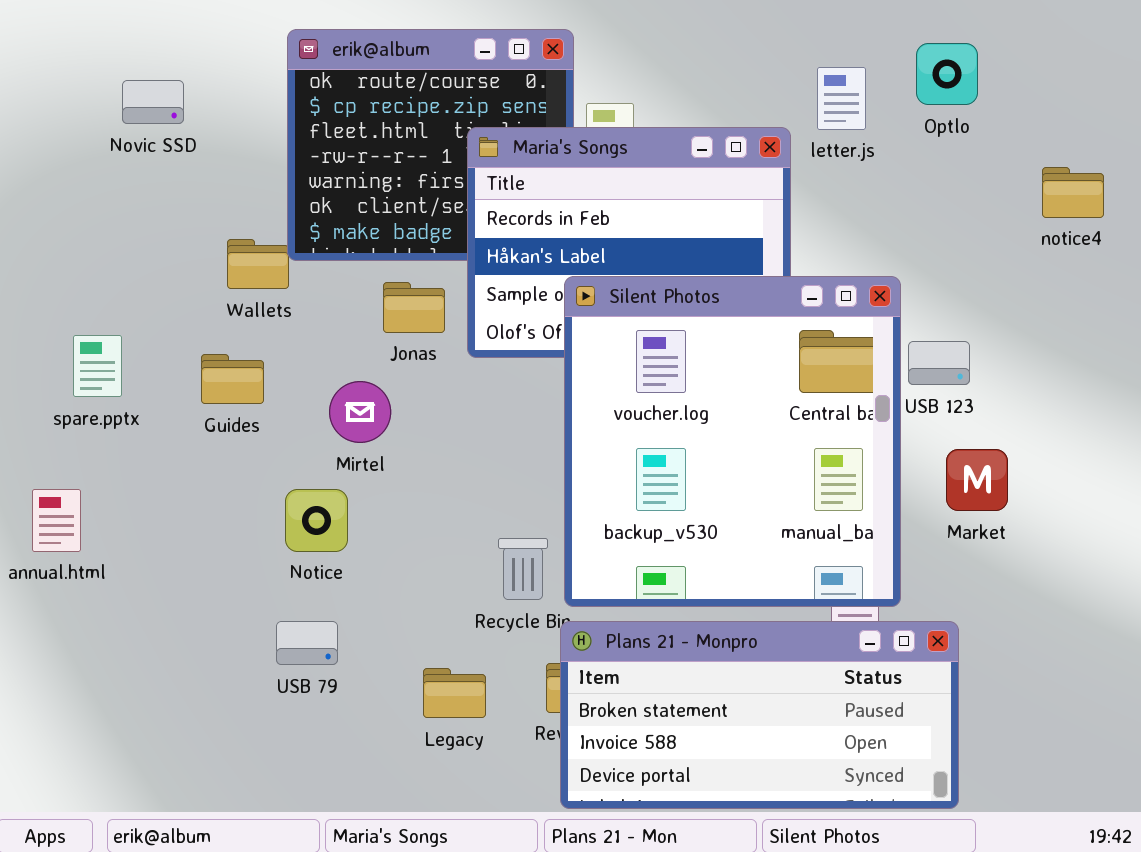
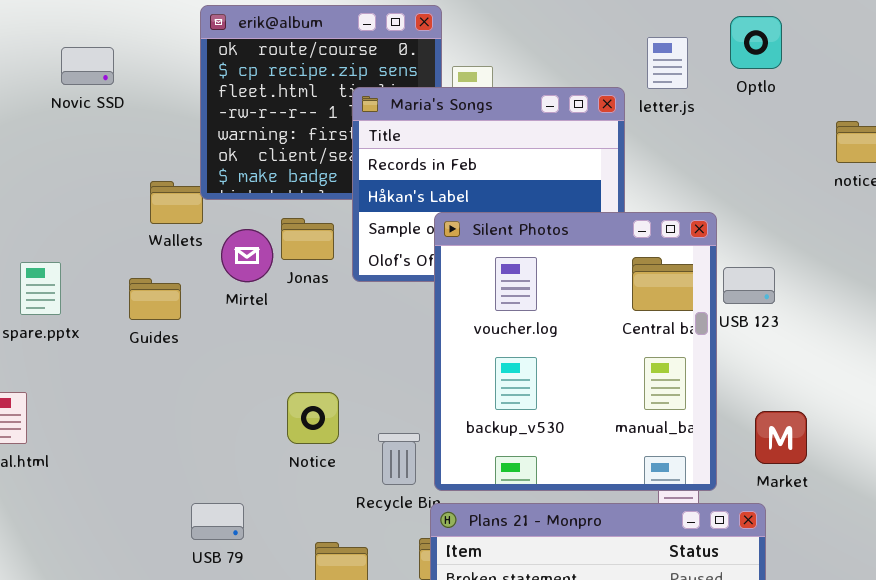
Mirtel: [329,381,391,443] -> [221,229,273,282], moved
Market: [946,449,1008,511] -> [755,411,807,464], moved
Notice: [285,489,348,552] -> [287,392,339,444], moved

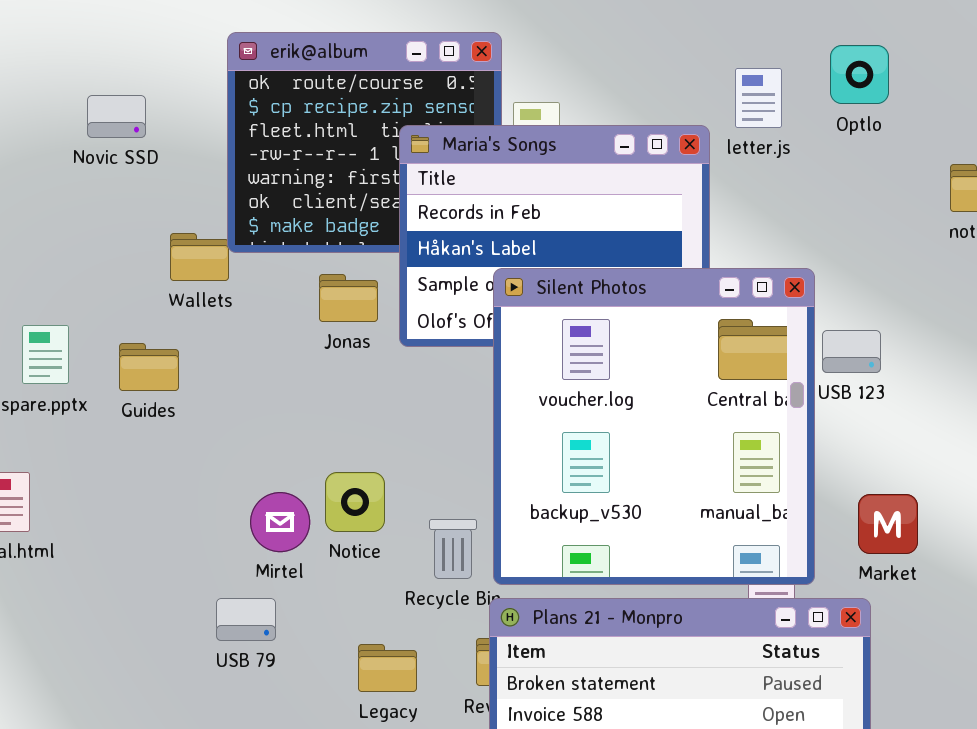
Novic SSD: [61,47,114,85] -> [87,95,146,138], moved
Mirtel: [221,229,273,282] -> [250,492,310,552], moved
Guides: [129,278,181,320] -> [119,343,179,391], moved

